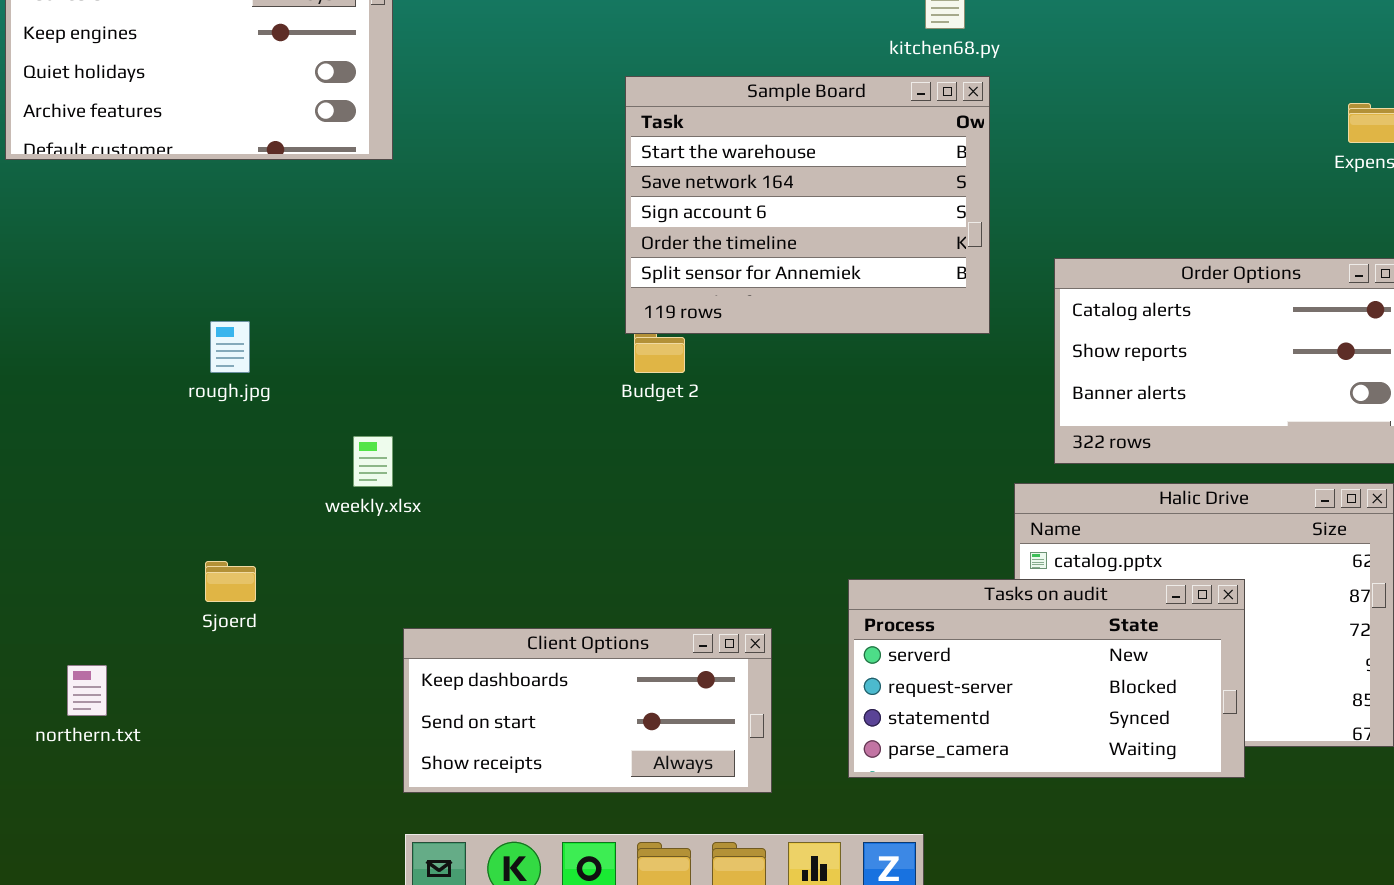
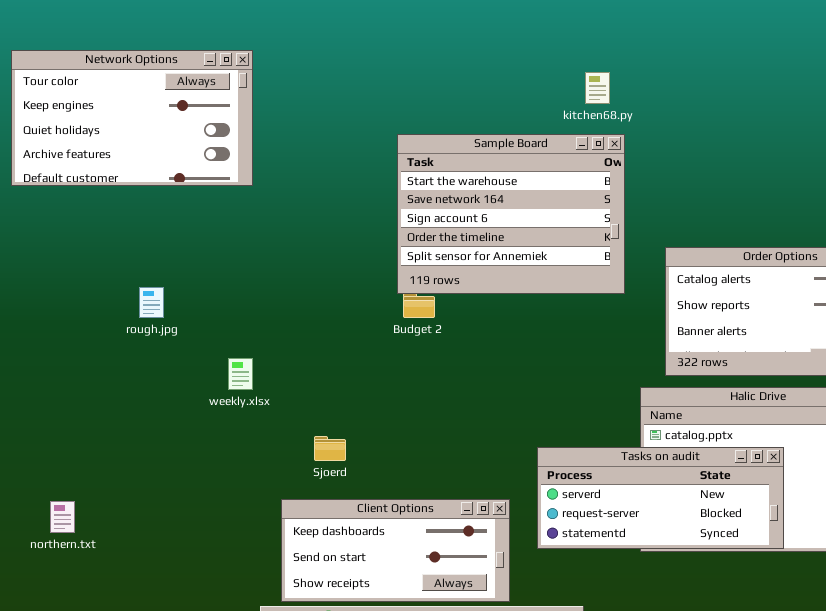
Sjoerd: [205,561,256,602] -> [314,436,346,461], moved
Tasks on audit: [848,579,1245,778] -> [537,447,784,549], resized
Client Options: [403,628,772,793] -> [281,499,510,602], moved

